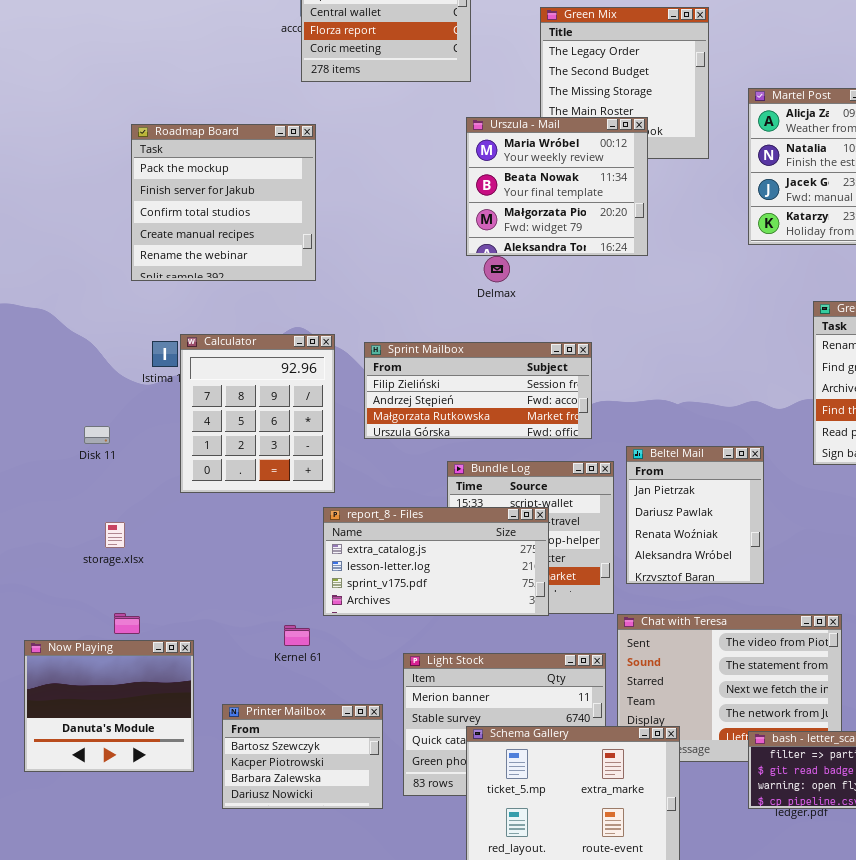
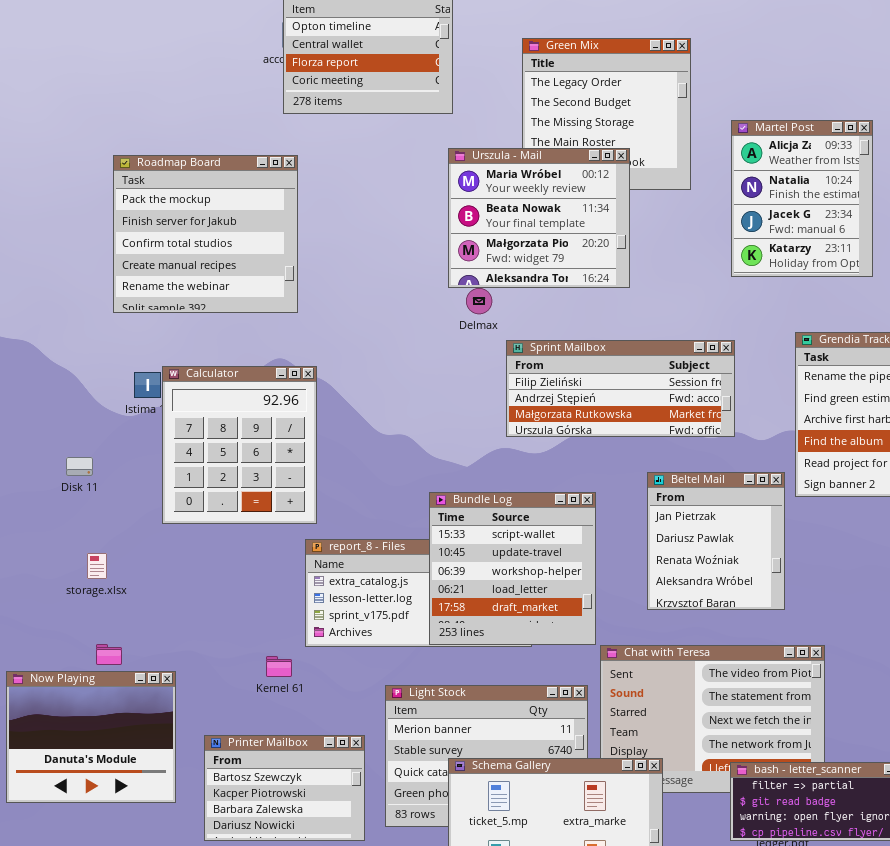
Sprint Mailbox: [364,342,592,439] -> [506,340,735,437], moved
Beltel Mail: [626,446,764,584] -> [647,472,785,610], moved
Bundle Log: [447,461,614,614] -> [429,492,596,645], raised

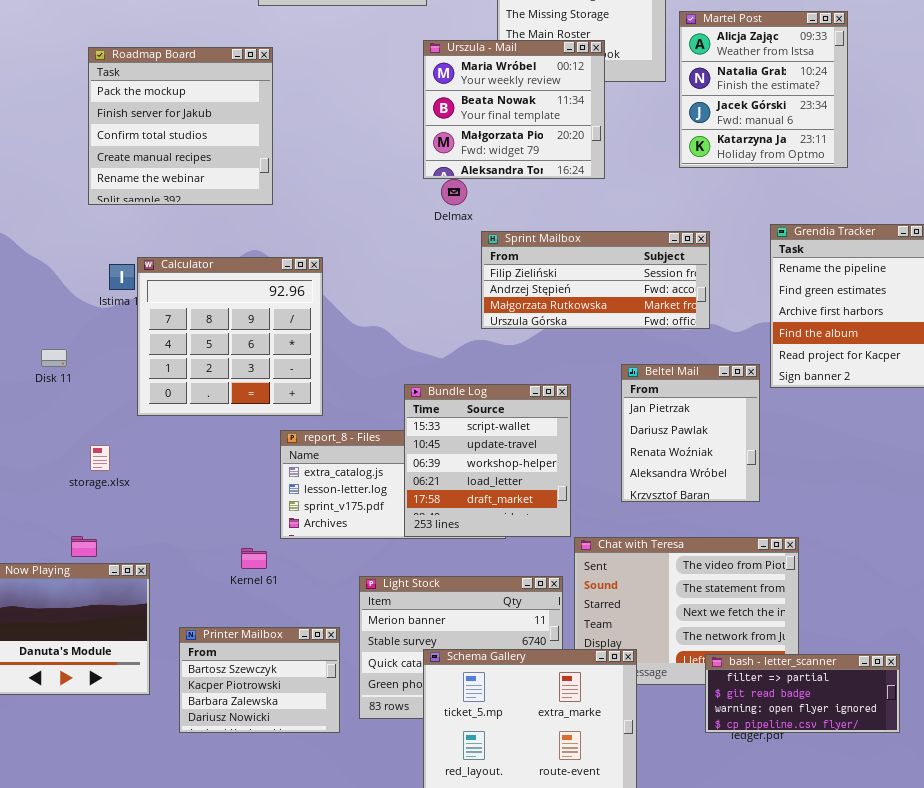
Martel Post: [731,120,873,277] -> [679,11,848,168], resized
Calculator: [162,366,317,524] -> [137,257,323,416], resized
storage.xlsx: [87,553,107,579] -> [90,445,110,471], moved

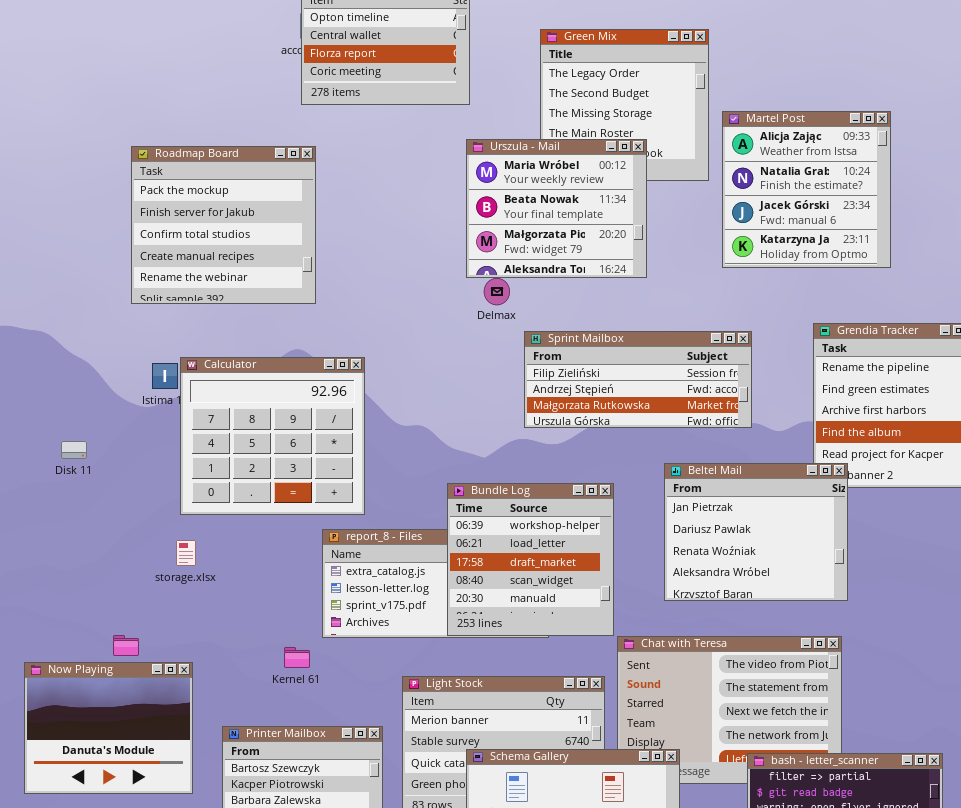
Disk 11: [41,349,67,367] -> [61,441,87,459], moved
Beltel Mail: [621,364,760,502] -> [664,463,848,601], resized
Bundle Log: [404,384,571,537] -> [447,483,614,636], scrolled down 2 rows
storage.xlsx: [90,445,110,471] -> [176,540,196,566], moved

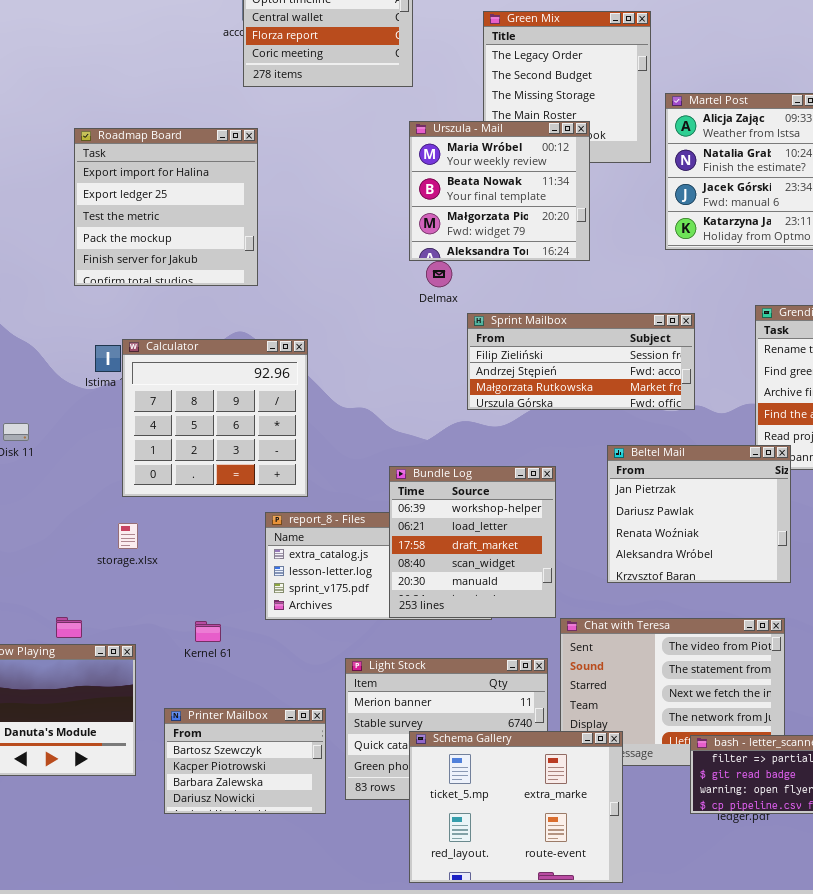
Roadmap Board: [131,146,316,304] -> [74,128,258,286], scrolled up 3 rows
Kernel 61: [284,647,310,668] -> [195,621,221,642], moved

